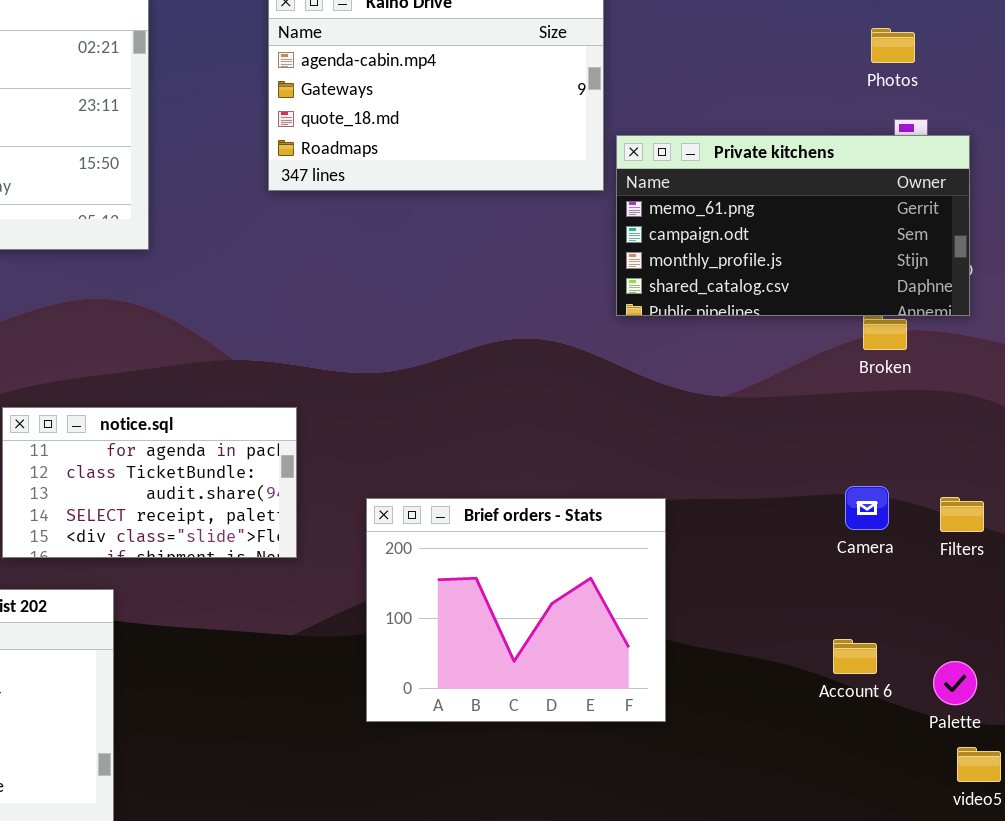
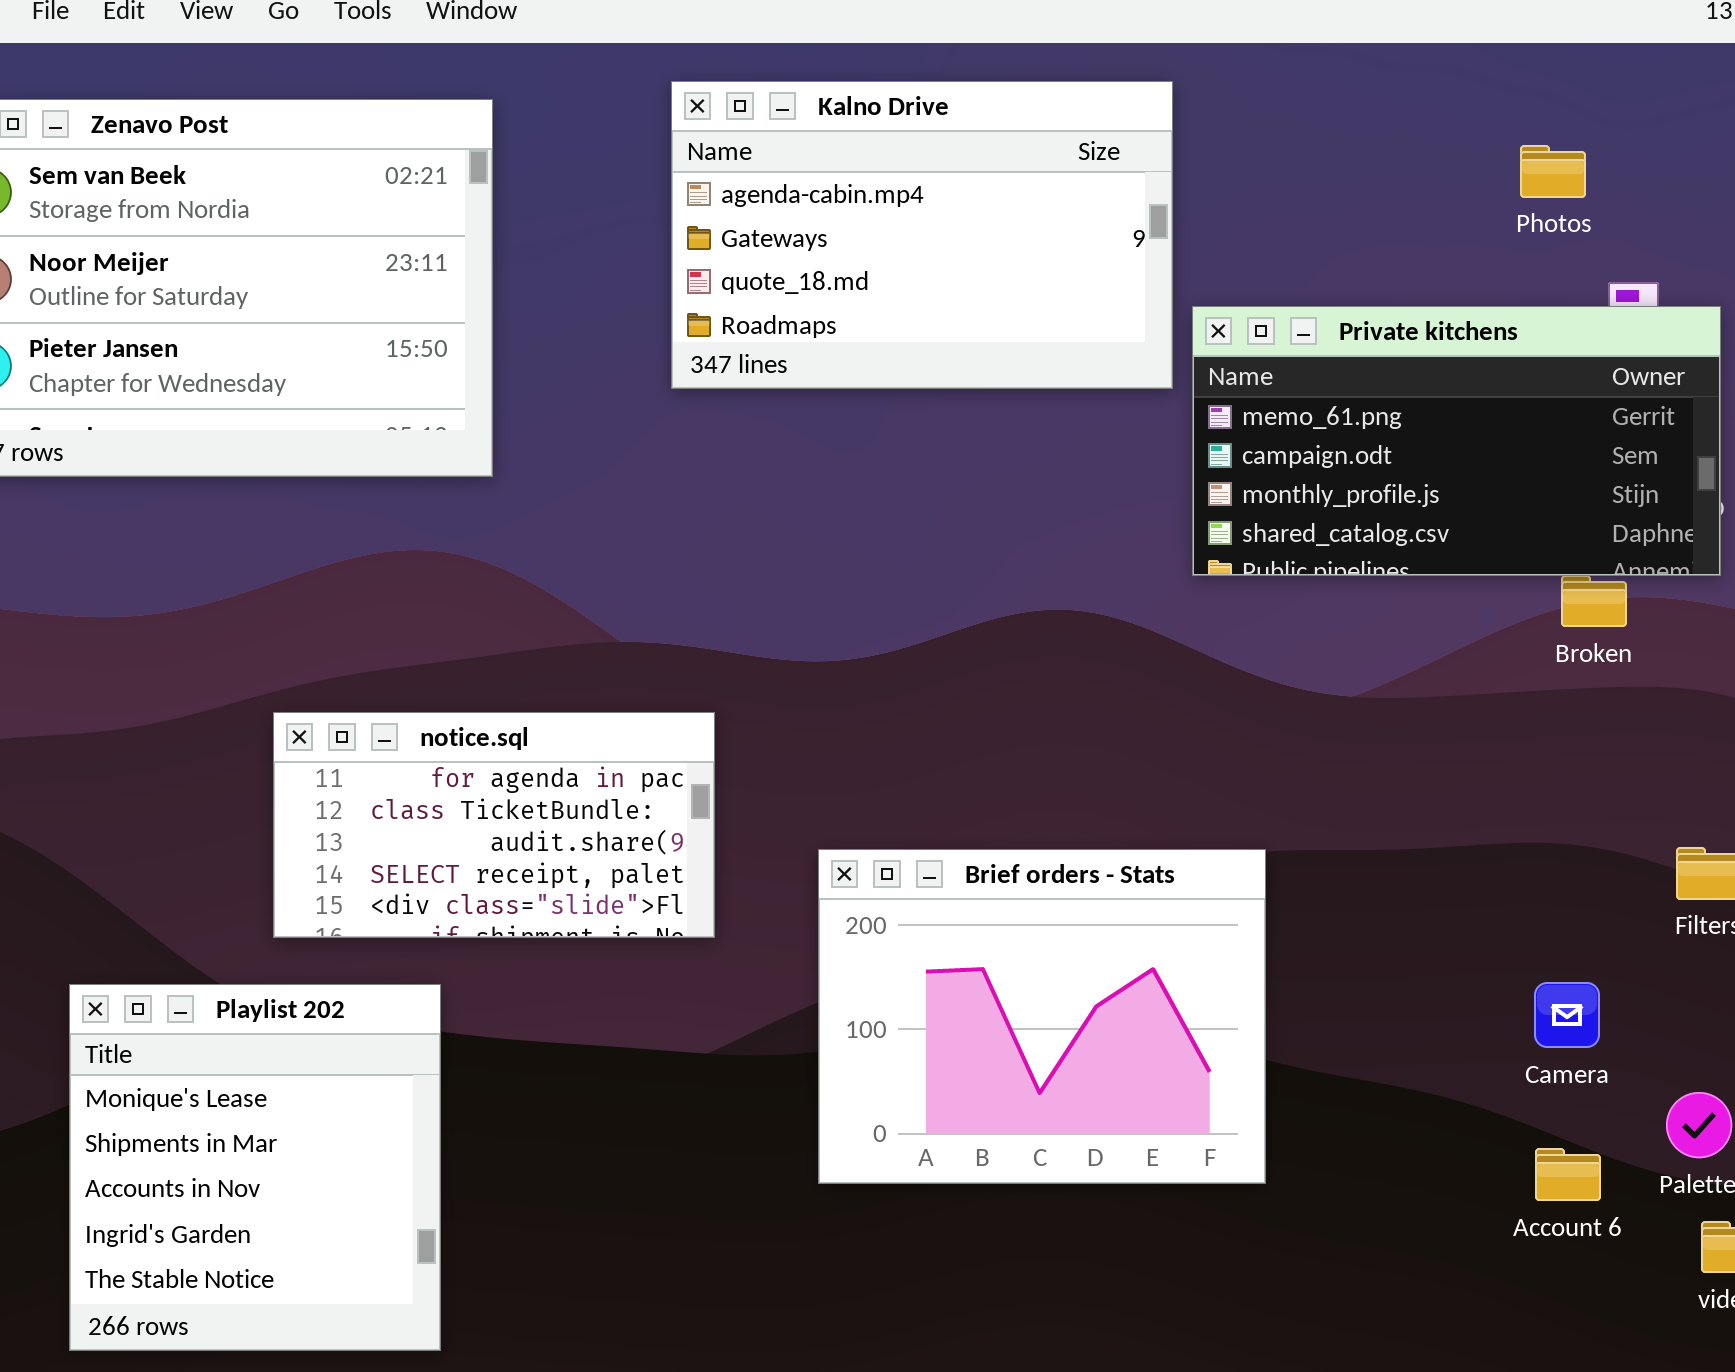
Photos: [871,28,915,63] -> [1520,145,1586,198], moved
Camera: [845,486,889,530] -> [1534,982,1600,1048], moved
Account 6: [833,639,877,674] -> [1535,1148,1601,1201], moved

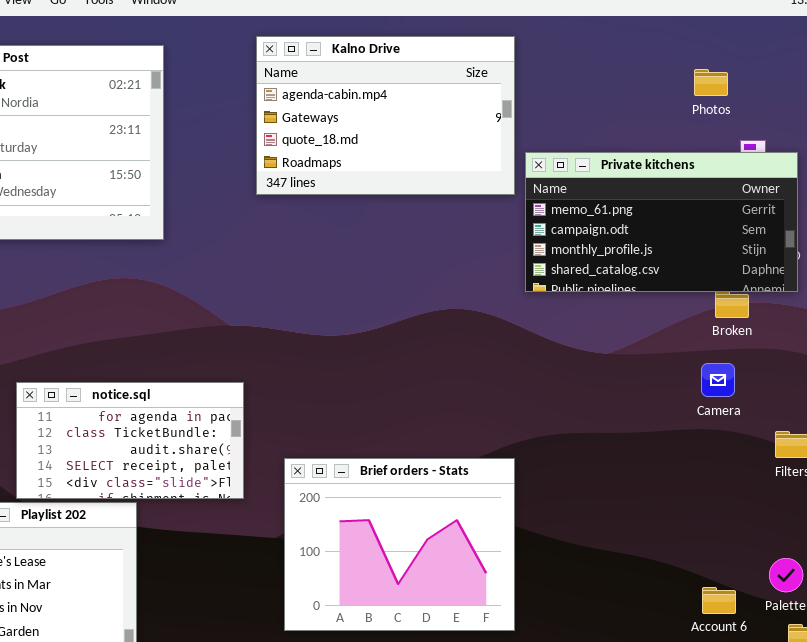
notice.sql: [273,712,715,938] -> [16,382,244,499], moved
Brief orders - Stats: [818,849,1266,1184] -> [284,458,515,631], moved
Camera: [1534,982,1600,1048] -> [701,363,735,397], moved

